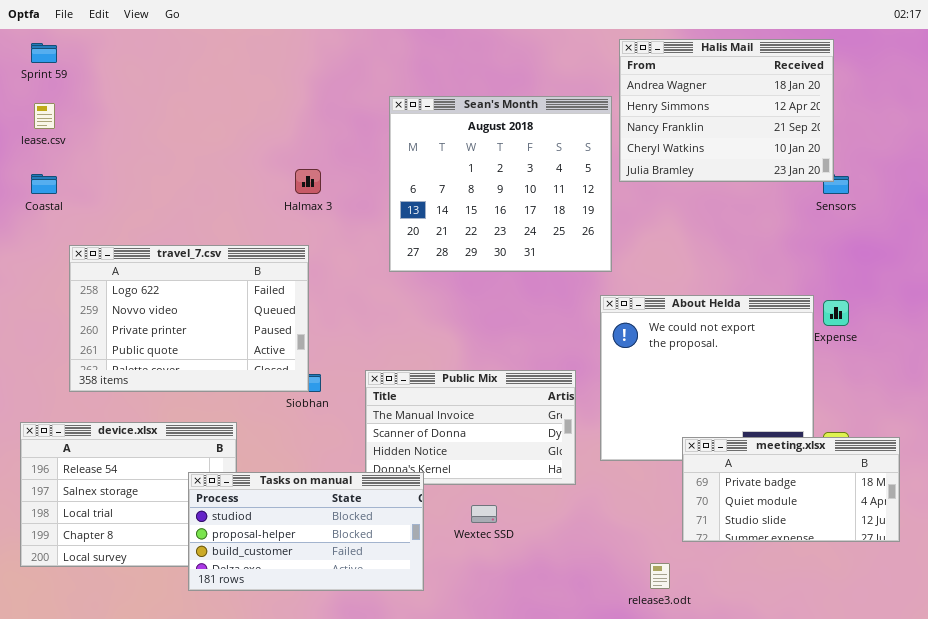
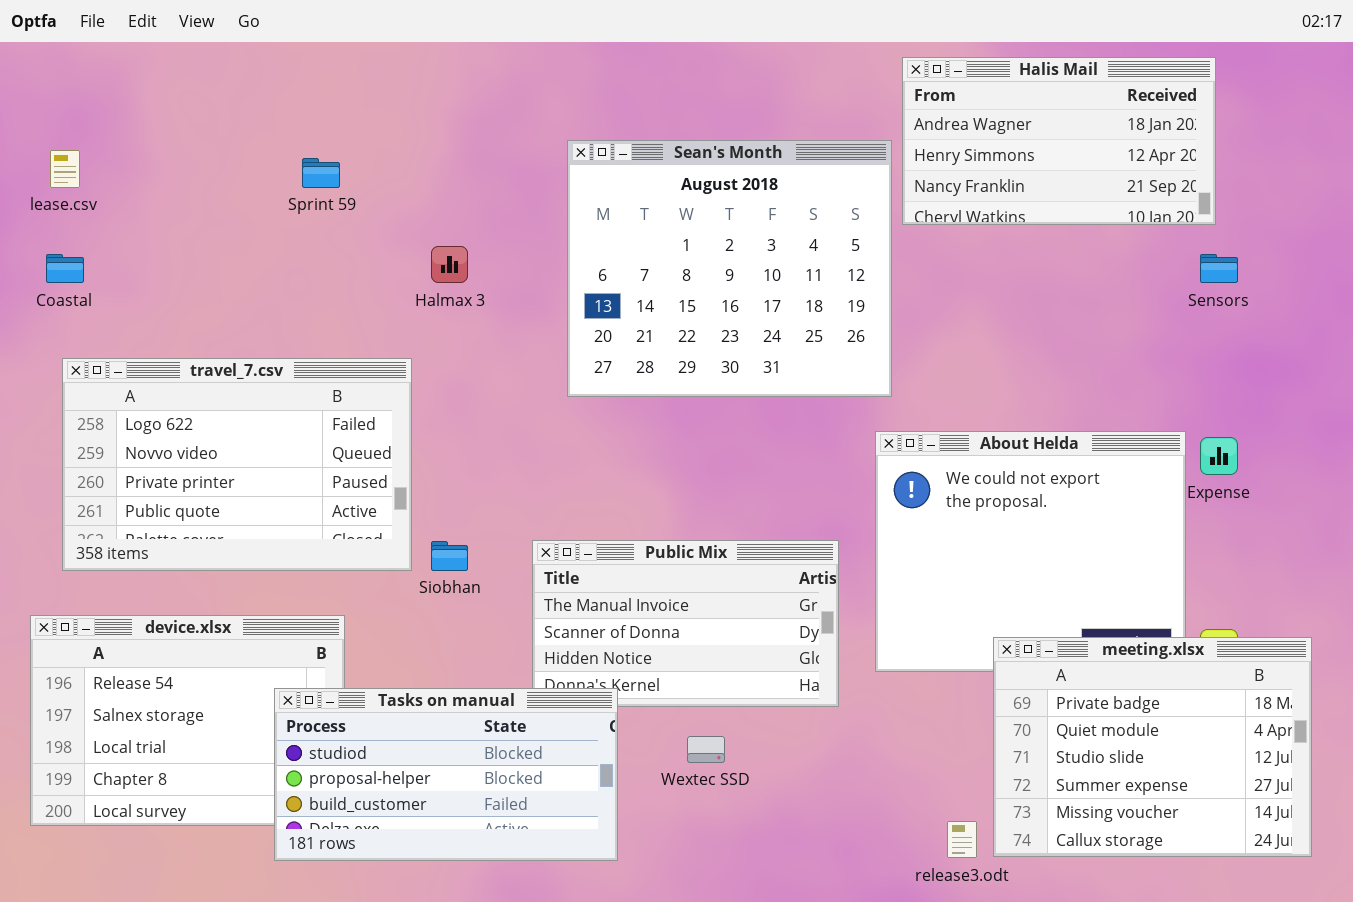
Halis Mail: [619,39,834,182] -> [902,57,1216,225], resized
Sprint 59: [31,43,57,63] -> [302,158,340,188], moved
travel_7.csv: [69,245,309,392] -> [62,358,412,571], moved
meeting.xlsx: [682,437,900,542] -> [993,637,1312,857], resized

